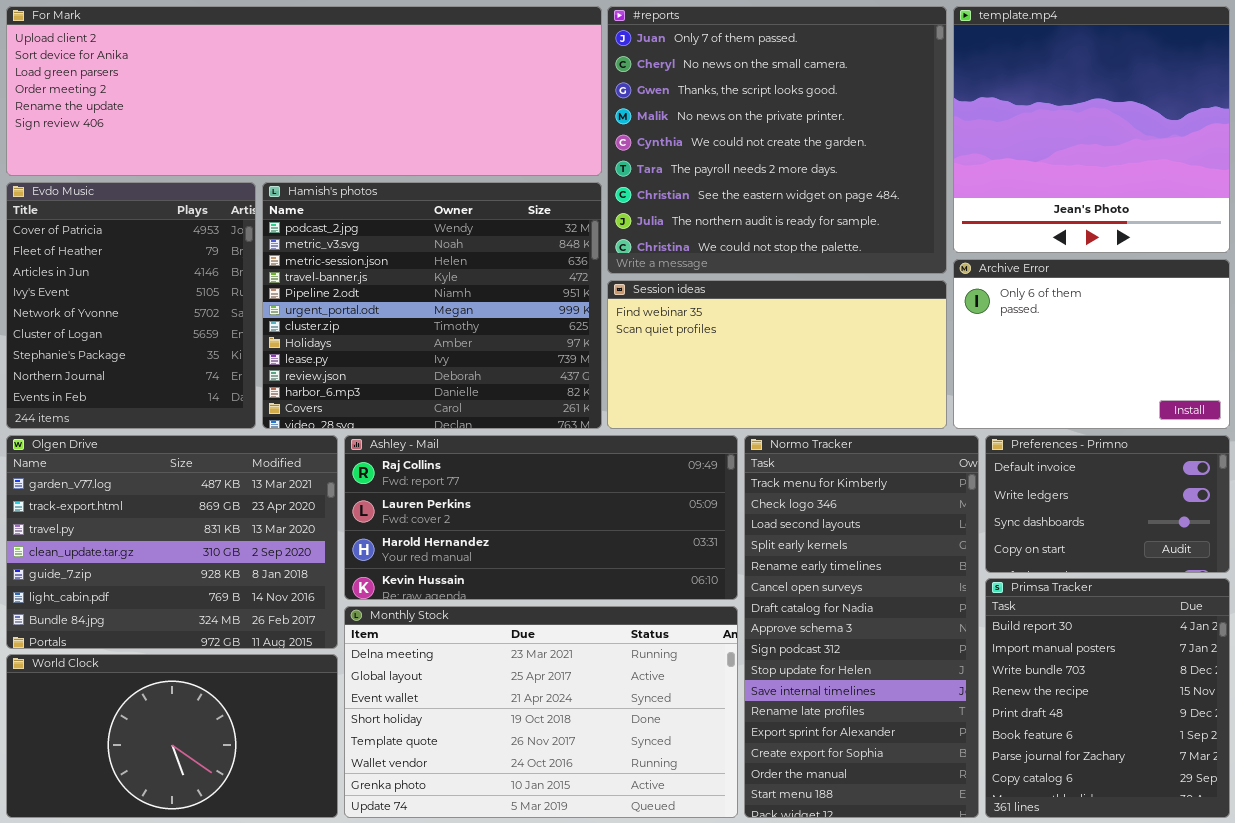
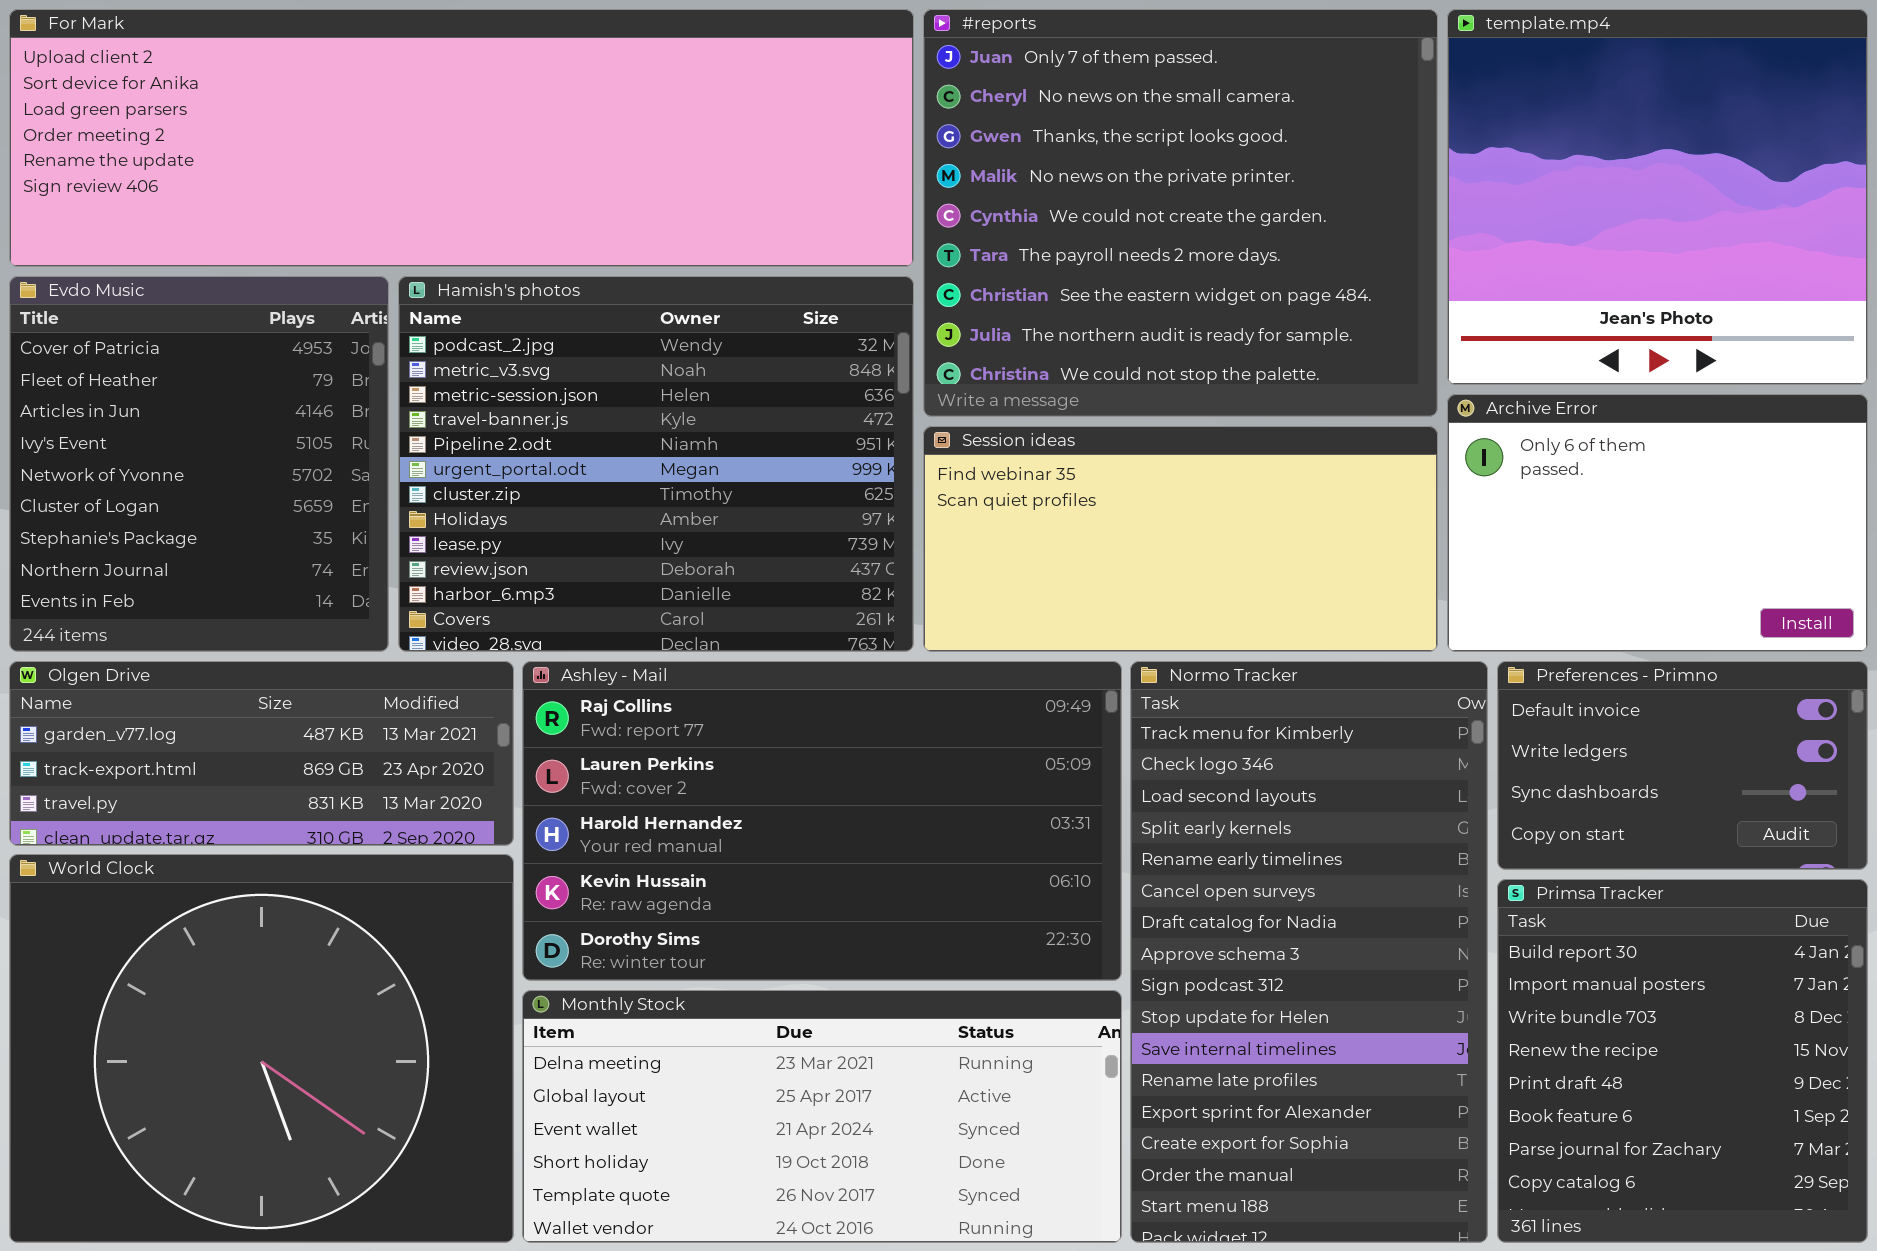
Olgen Drive: [6,435,338,649] -> [9,661,514,846], resized
Ashley - Mail: [344,435,738,600] -> [522,661,1122,981], resized
Monthly Stock: [344,606,738,818] -> [522,990,1122,1243], resized
World Clock: [6,654,338,818] -> [9,854,514,1243], resized

